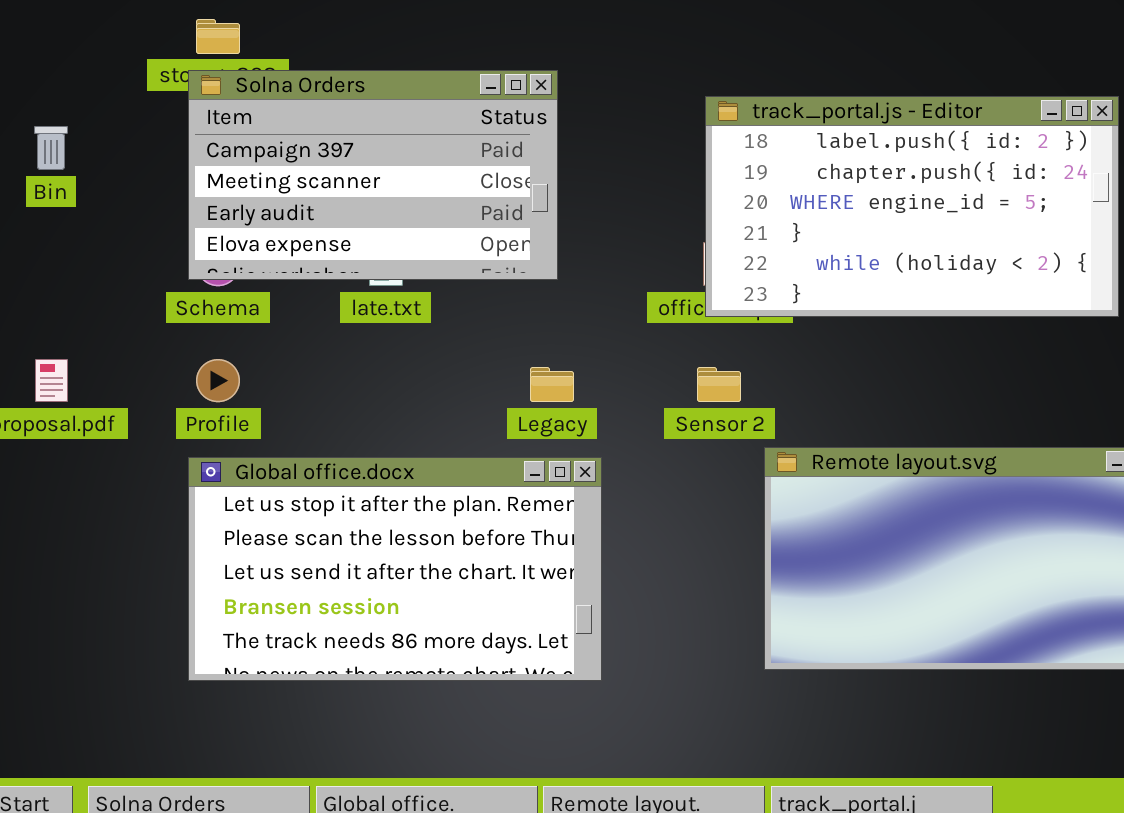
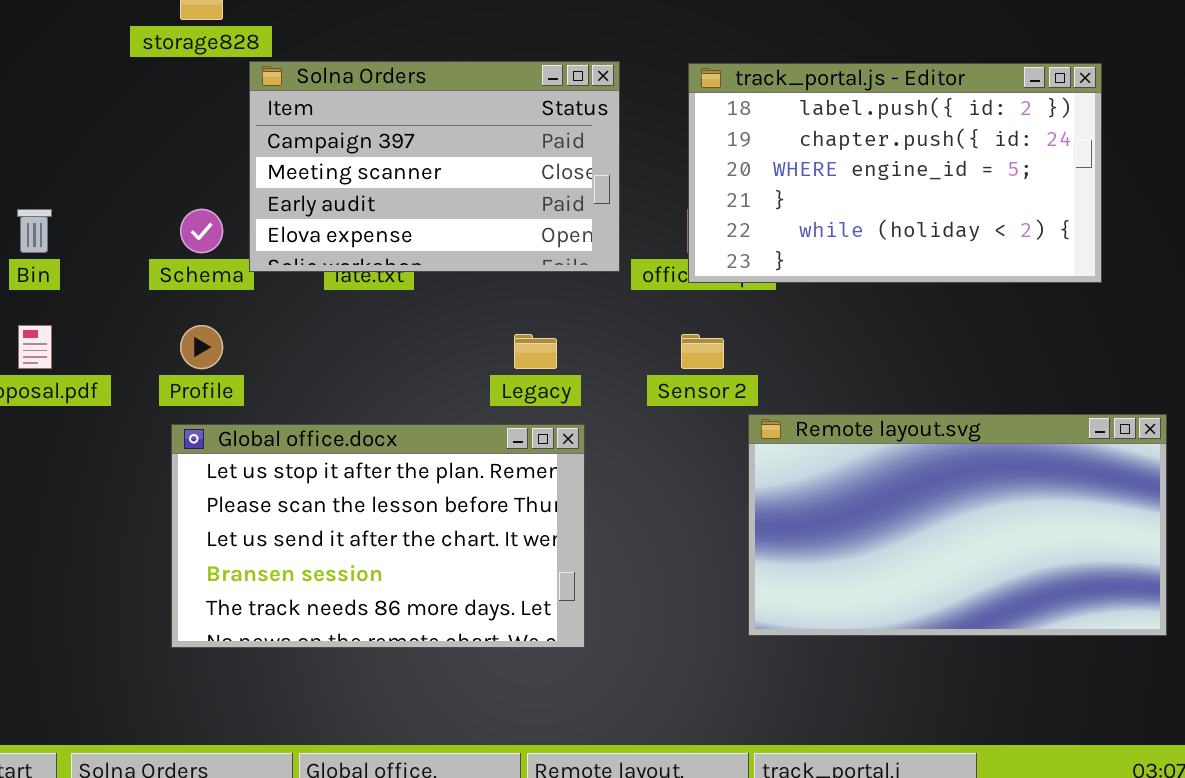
Solna Orders: [188,70,558,280] -> [249,61,620,272], moved
Bin: [34,126,68,170] -> [17,209,52,253], moved

